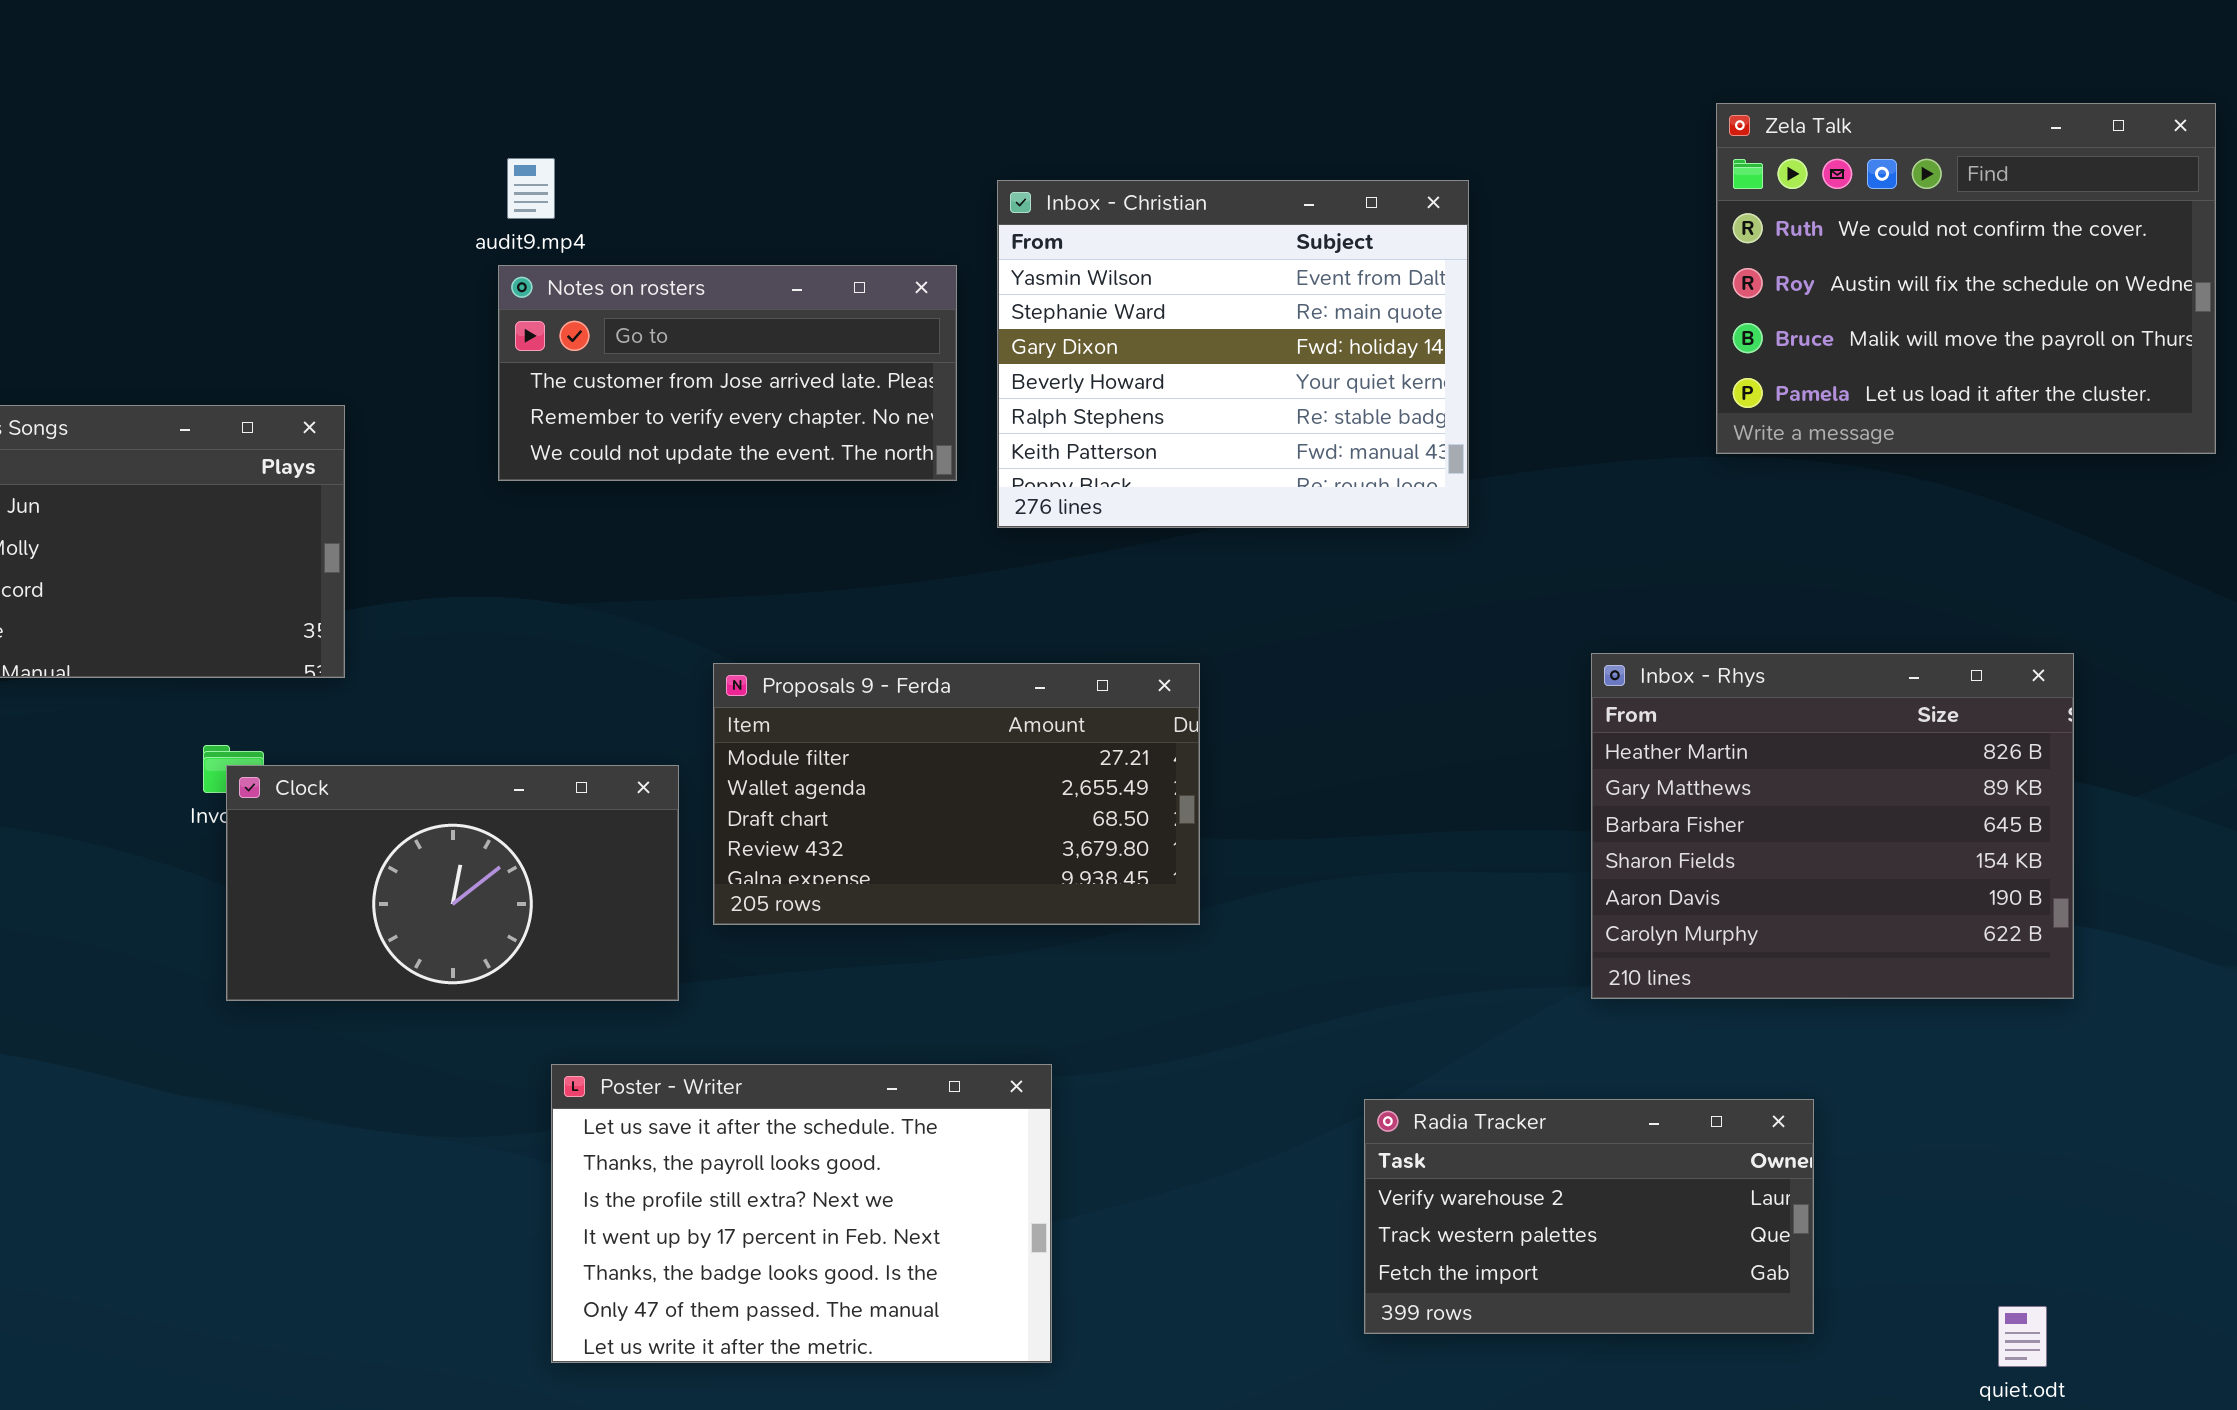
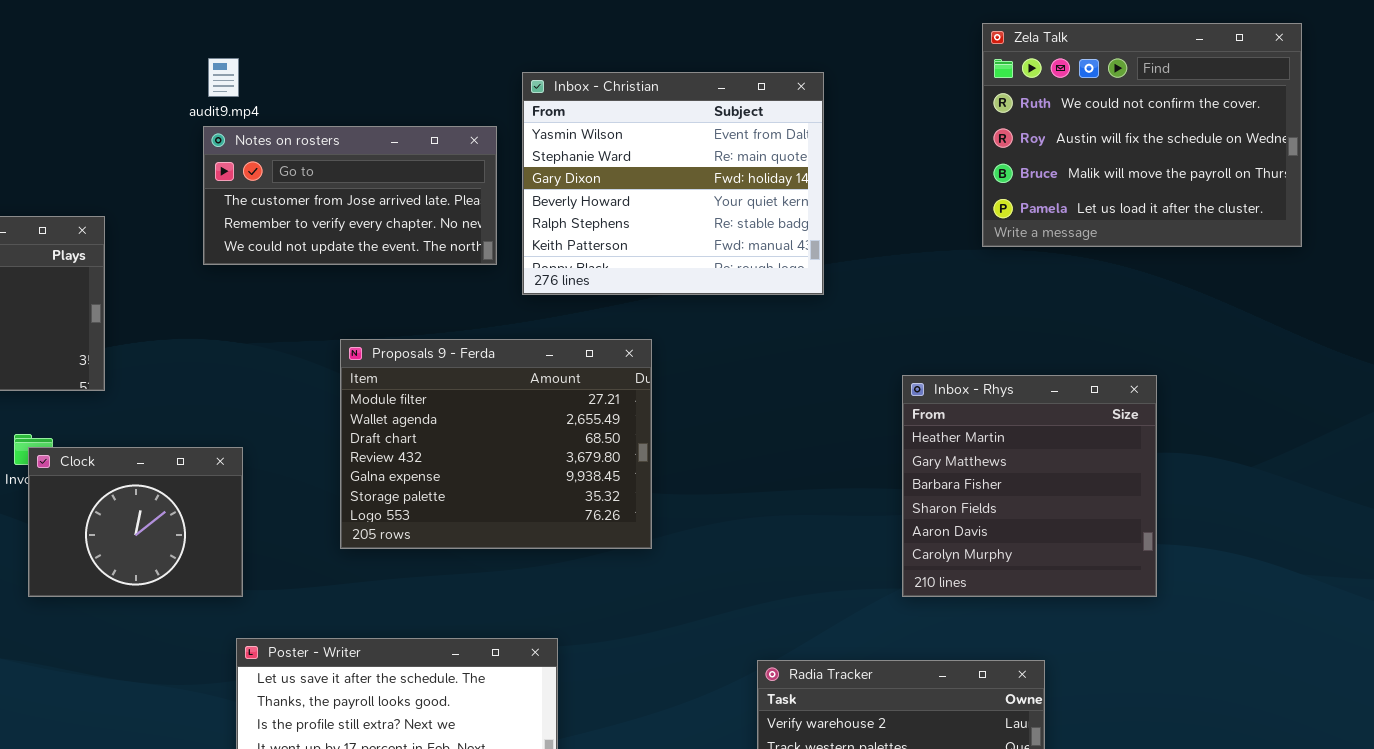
Inbox - Rhys: [1591,653,2074,999] -> [902,375,1157,597], resized
Proposals 9 - Ferda: [713,663,1200,925] -> [340,339,652,549], resized
Clock: [226,765,679,1001] -> [28,447,243,597], resized

